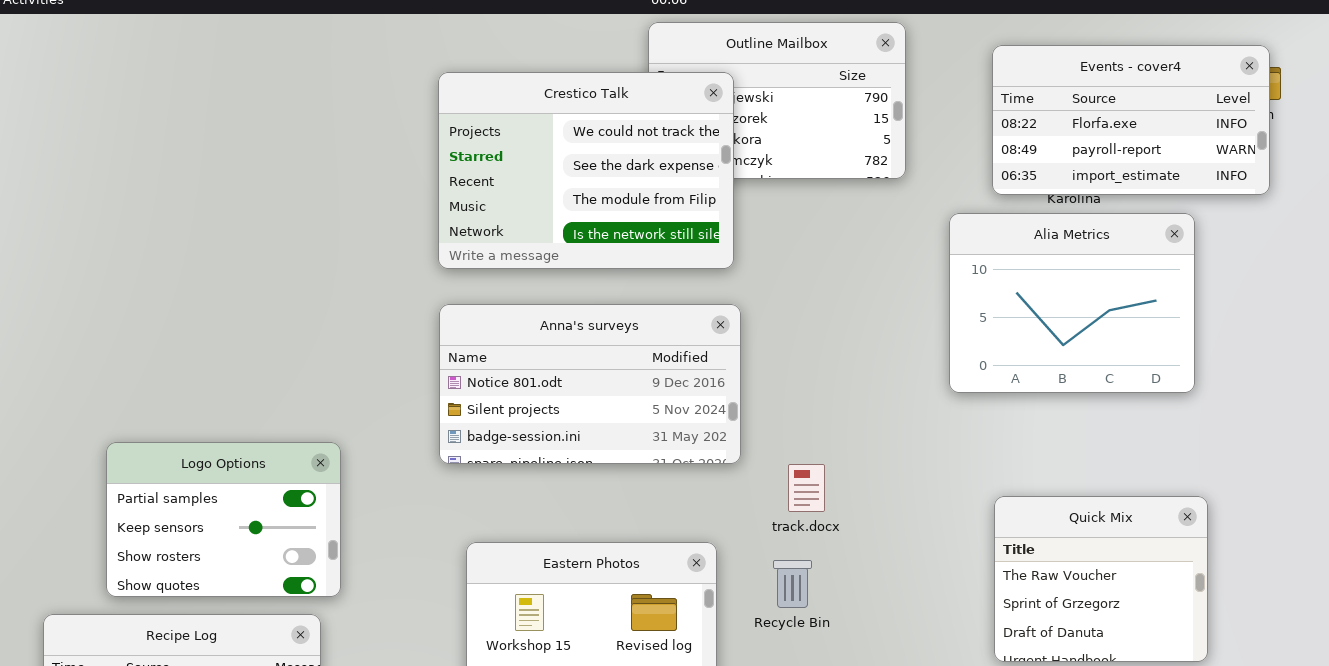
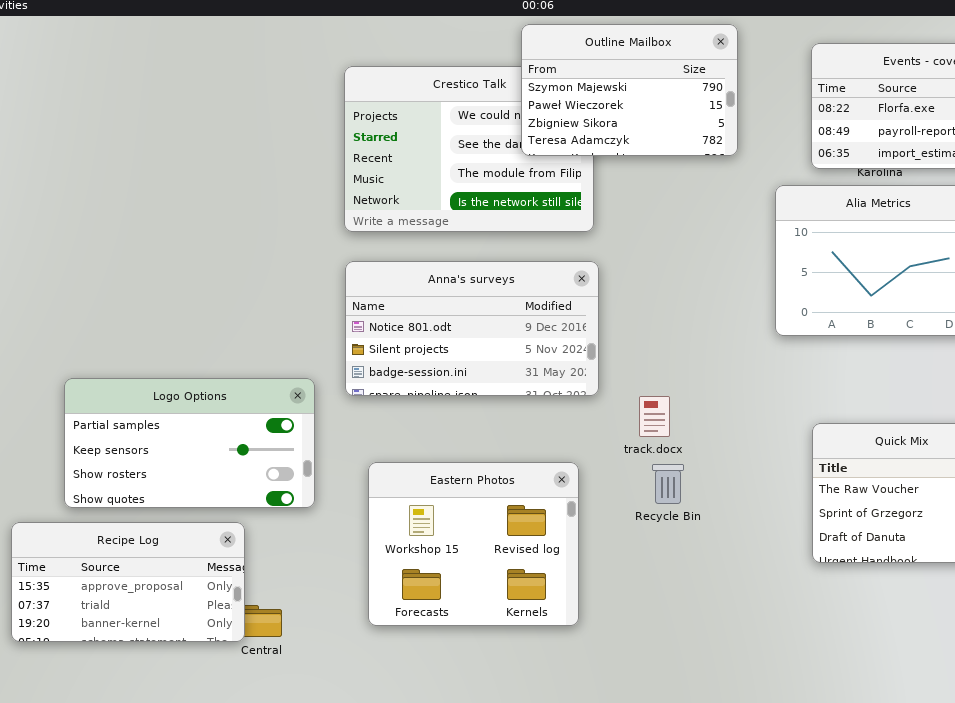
Outline Mailbox: [648,22,906,179] -> [521,24,738,156], raised
Logo Options: [106,442,341,597] -> [64,378,315,508], resized
Recycle Bin: [773,560,812,608] -> [652,464,684,504], moved

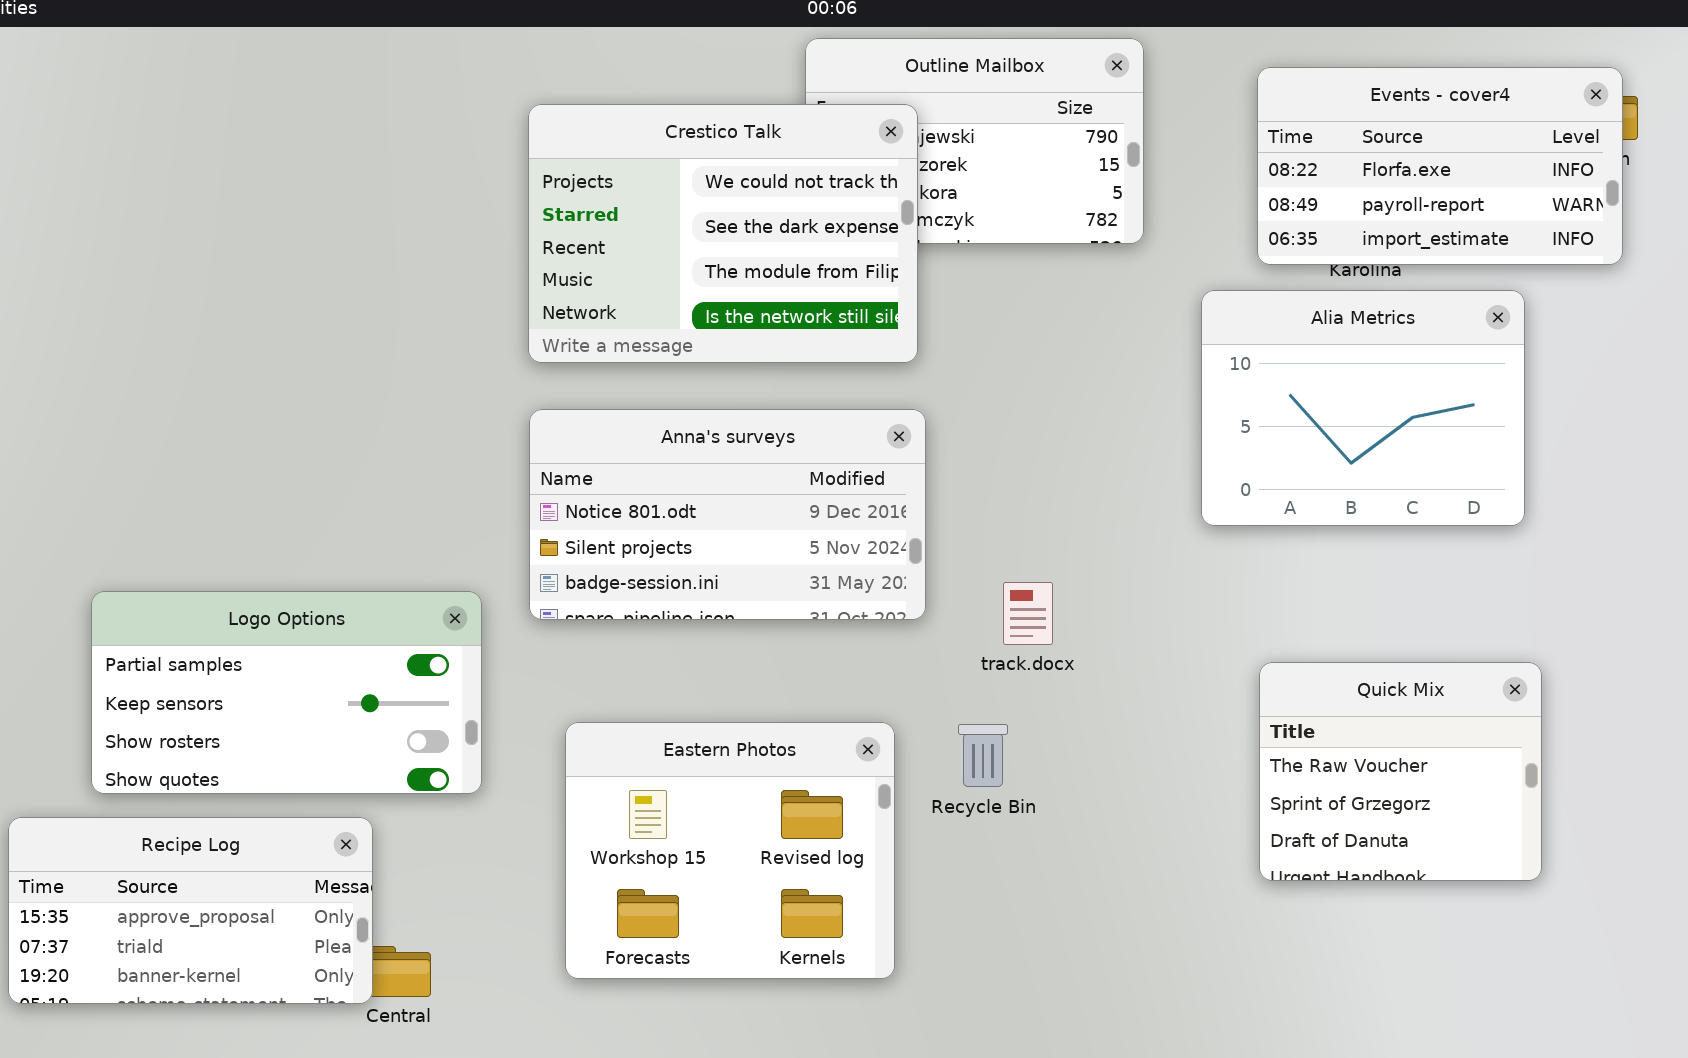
Crestico Talk: [344,66,594,232] -> [528,104,918,363], raised
track.docx: [639,396,670,437] -> [1003,582,1053,645], moved
Recycle Bin: [652,464,684,504] -> [958,724,1008,787], moved

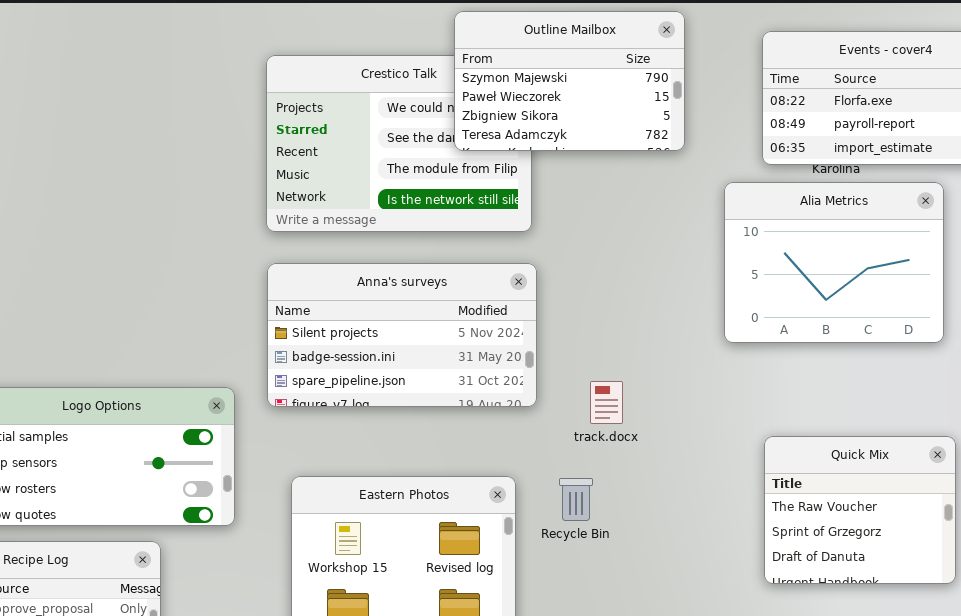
Outline Mailbox: [805,38,1144,244] -> [454,11,685,151], raised
Anna's surveys: [529,409,926,620] -> [267,263,537,407], scrolled down 1 row

